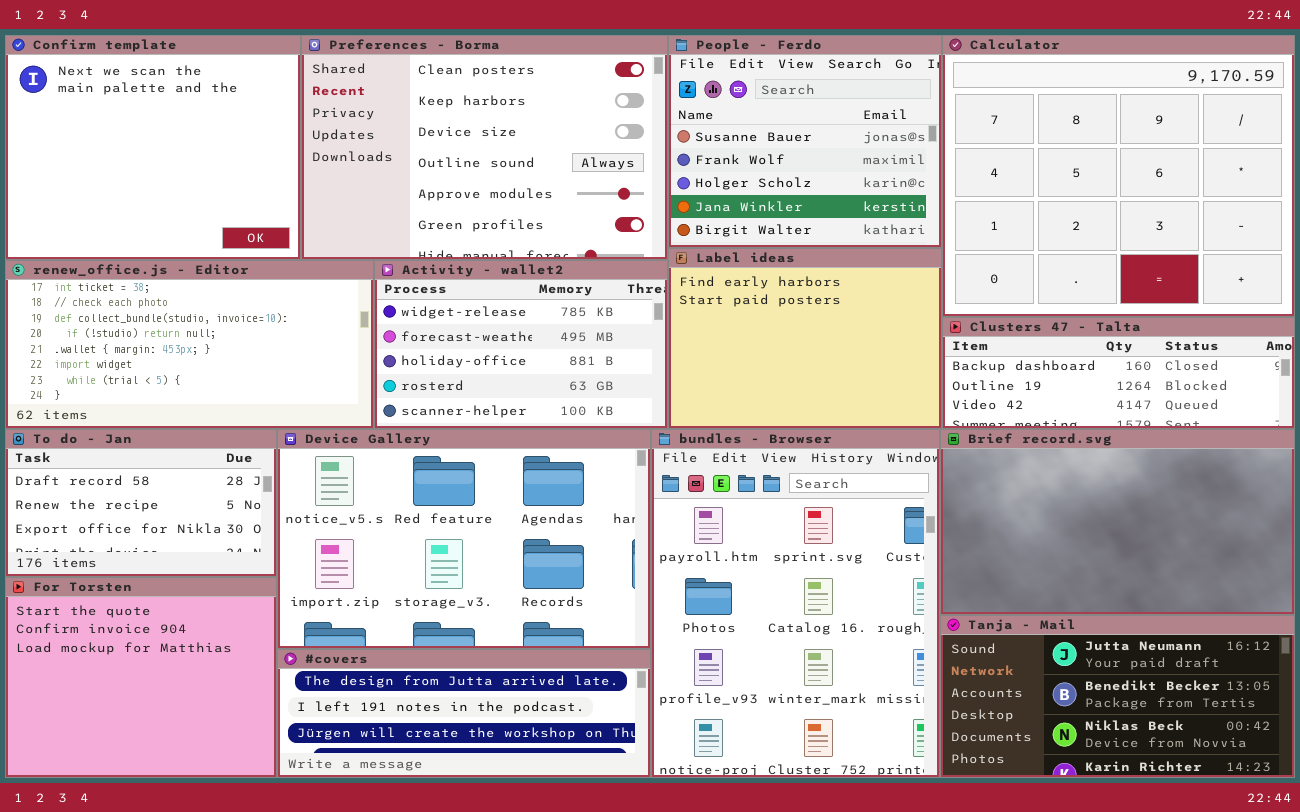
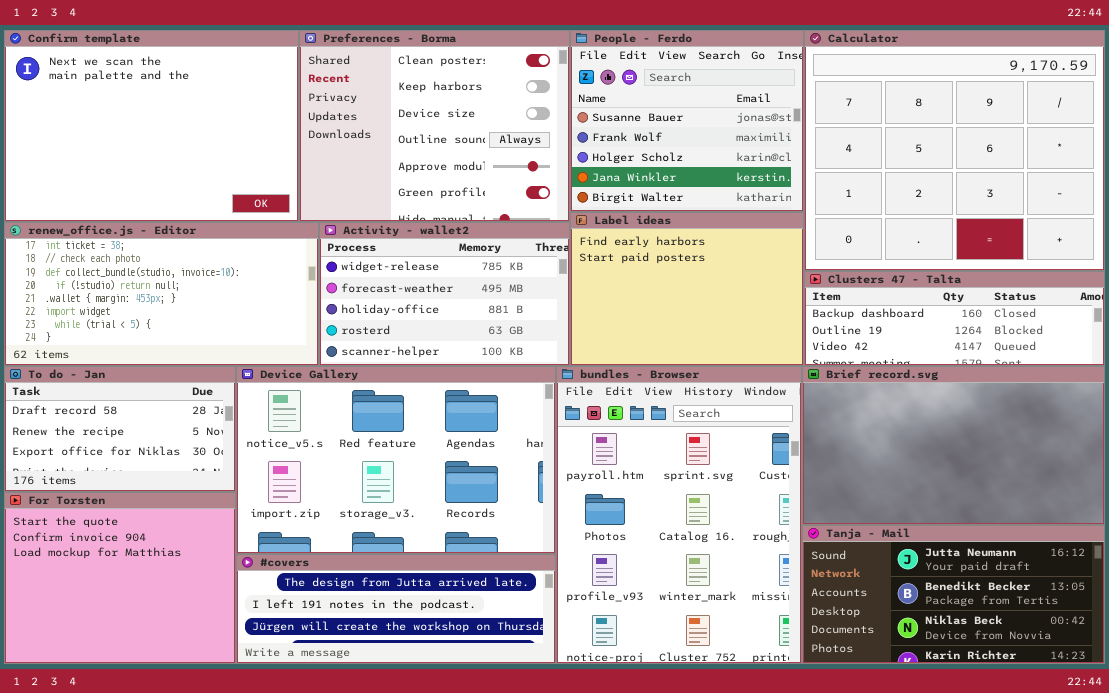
Confirm template: [5,35,301,260] -> [4,30,299,222], resized
Preferences - Borma: [301,35,668,260] -> [299,30,570,222], resized

